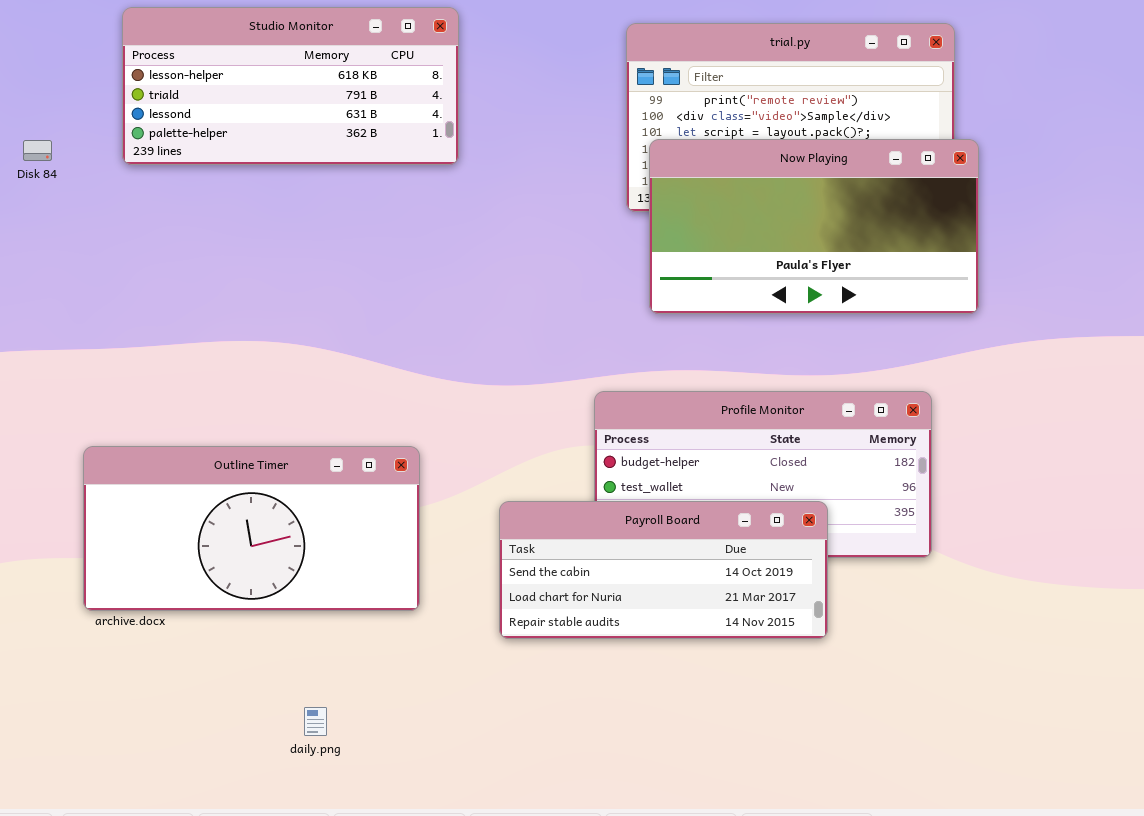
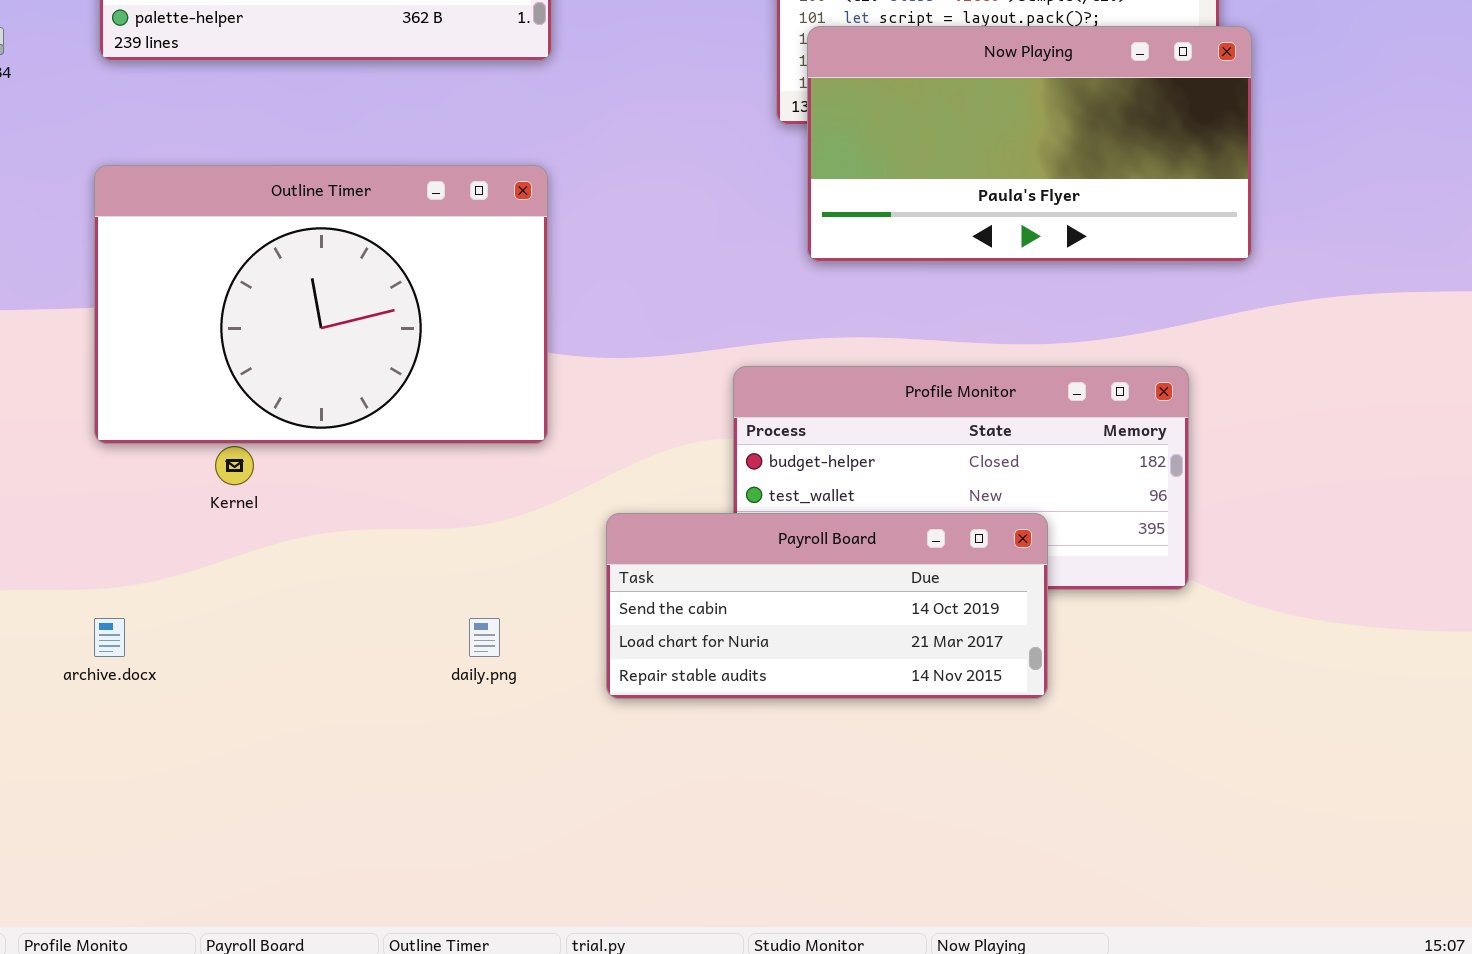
Outline Timer: [83,446,420,611] -> [94,165,548,444], moved, resized
daily.png: [304,707,327,736] -> [469,618,500,657], moved

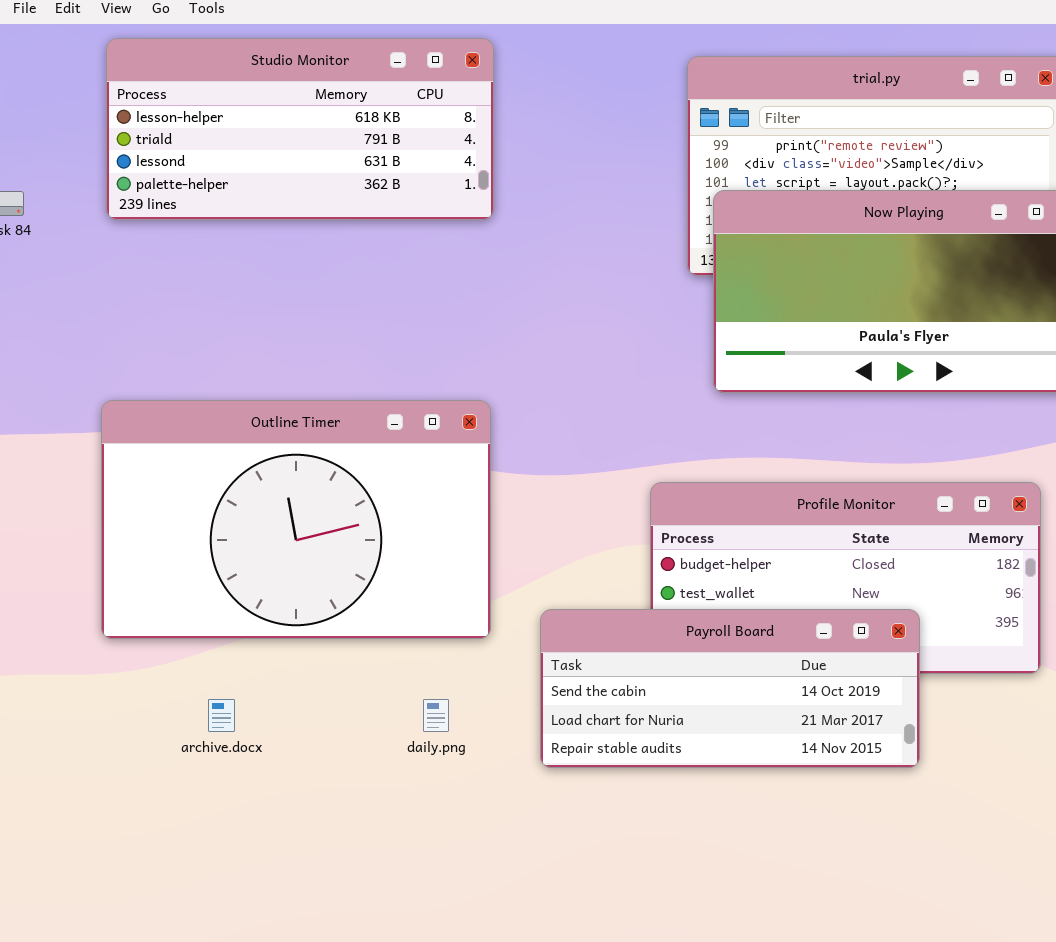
Outline Timer: [94,165,548,444] -> [101,400,491,639], moved
archive.docx: [94,618,125,657] -> [208,699,235,732], moved

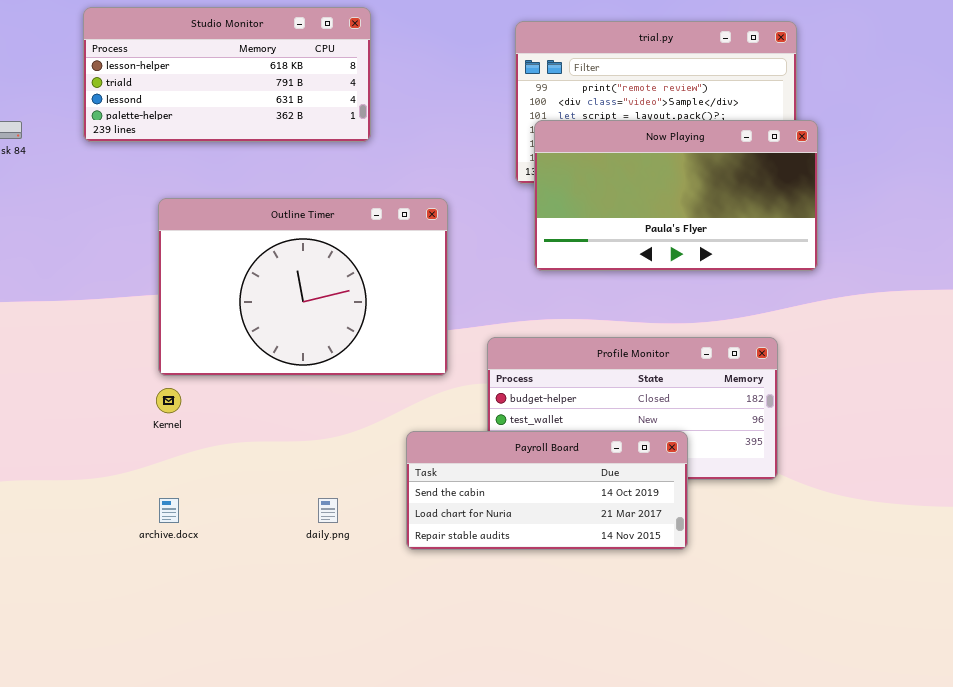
Outline Timer: [101,400,491,639] -> [158,198,448,376], moved

